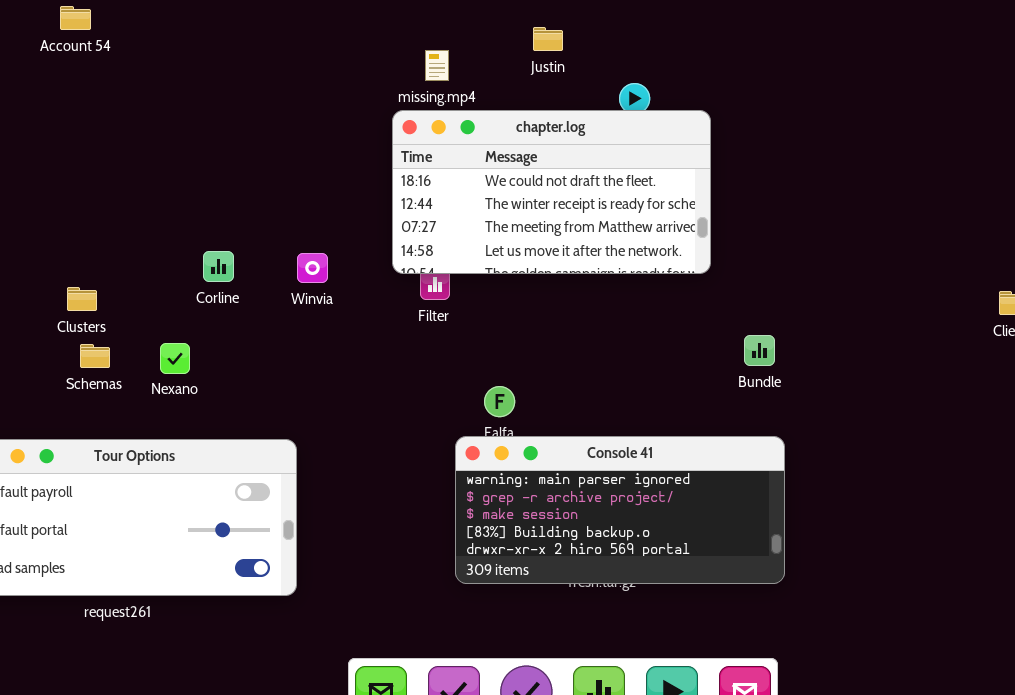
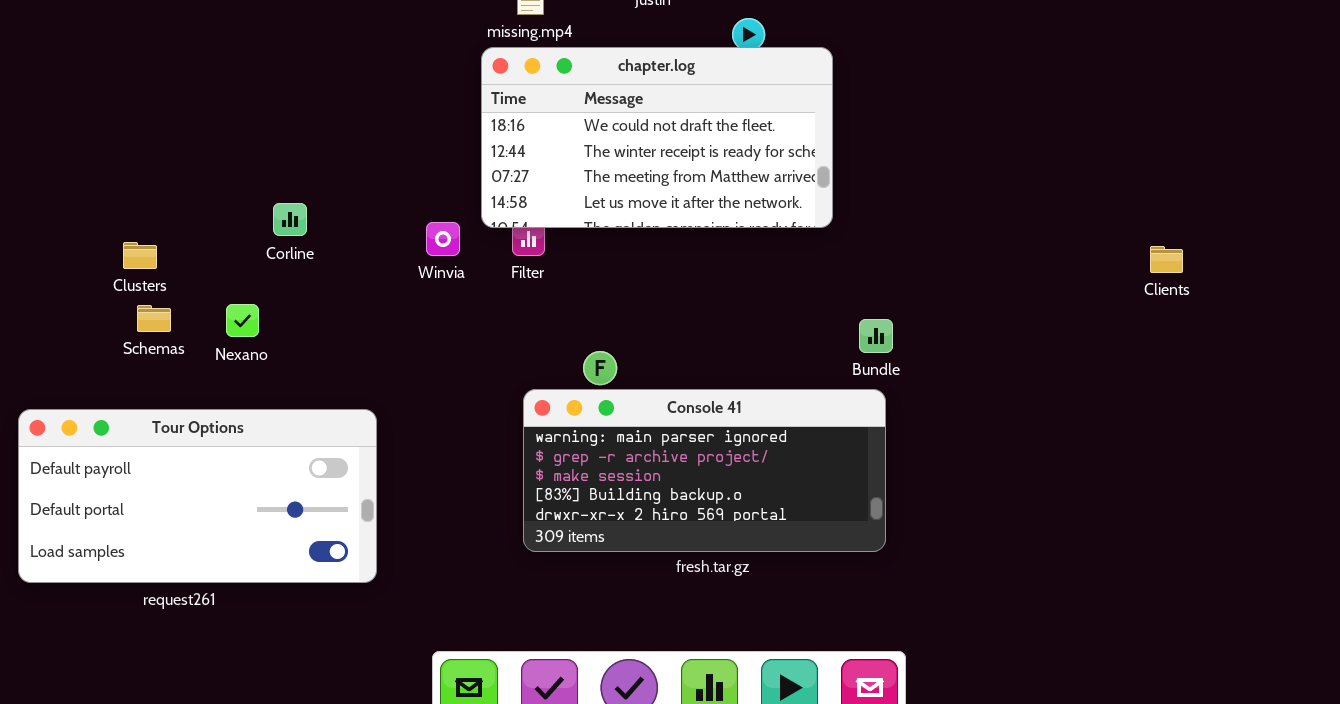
Winvia: [297,253,328,283] -> [426,222,460,256], moved
Bundle: [744,335,775,366] -> [859,319,893,353], moved
Console 41: [455,436,785,584] -> [523,389,886,552], moved

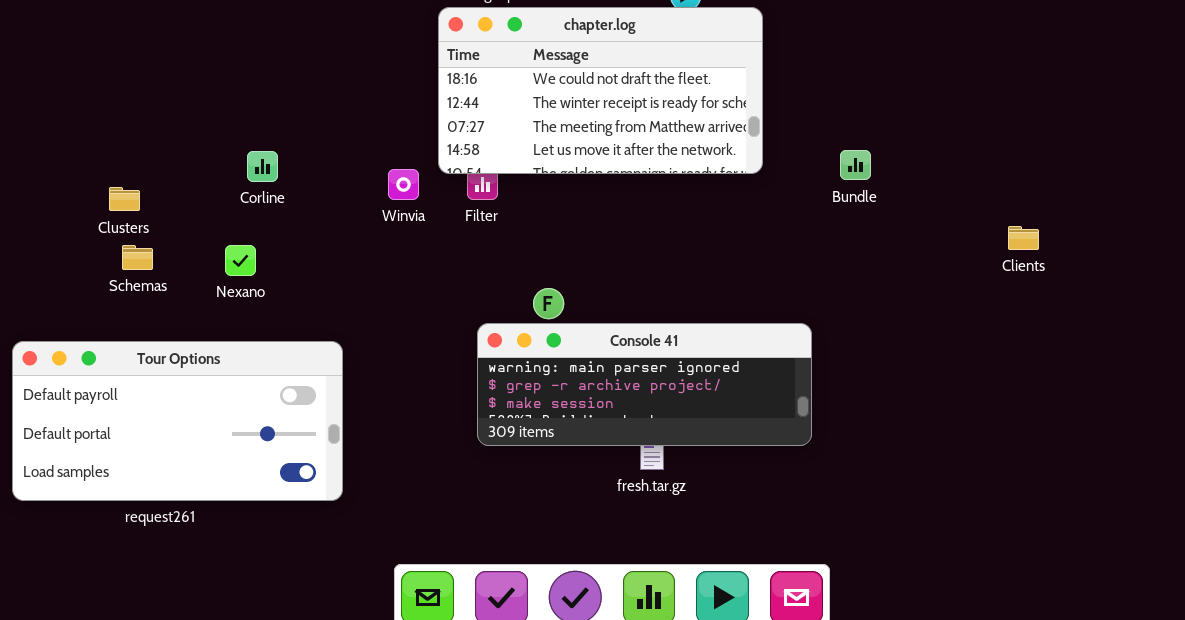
Clients: [1150,246,1183,273] -> [1008,226,1039,250], moved
Nexano: [226,304,259,337] -> [225,245,256,276], moved
Bundle: [859,319,893,353] -> [840,150,871,180], moved
Console 41: [523,389,886,552] -> [477,323,812,446], resized

